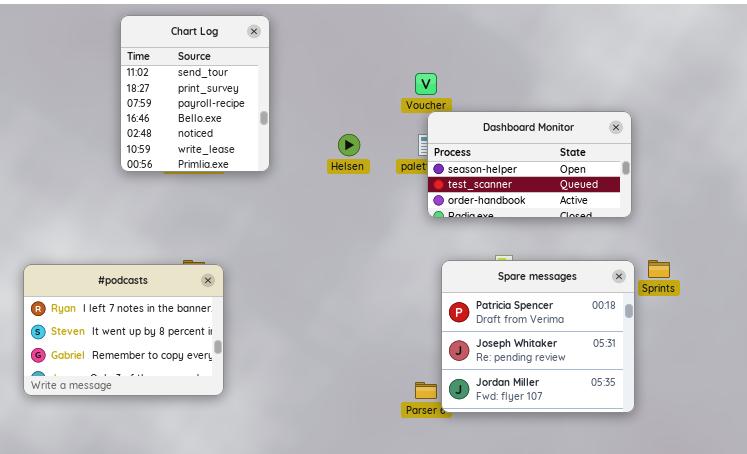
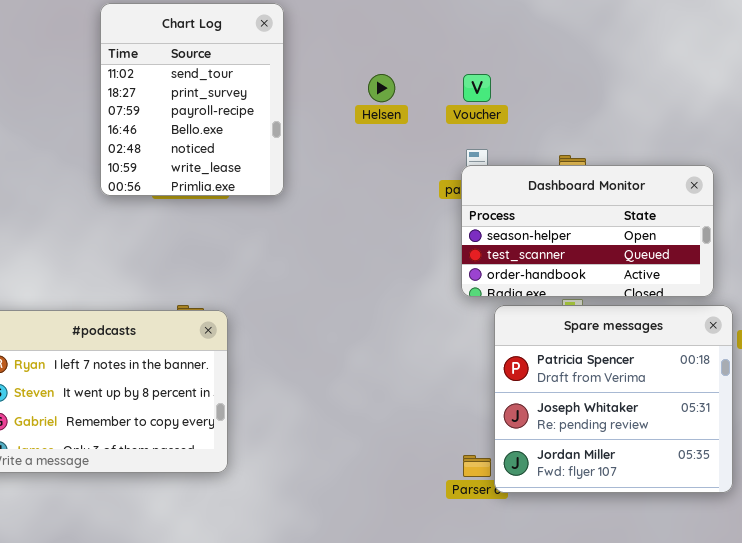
Dashboard Monitor: [427,111,632,218] -> [461,165,714,297], moved
Helsen: [338,134,360,156] -> [368,74,395,102], moved

